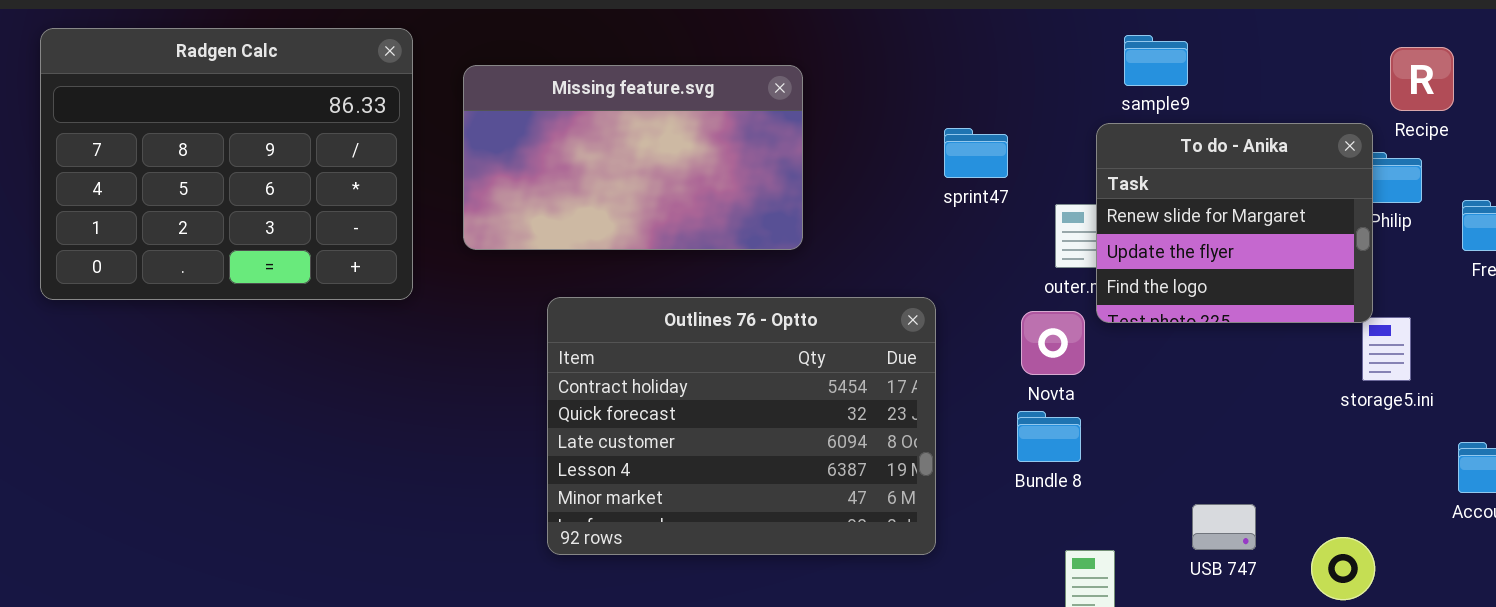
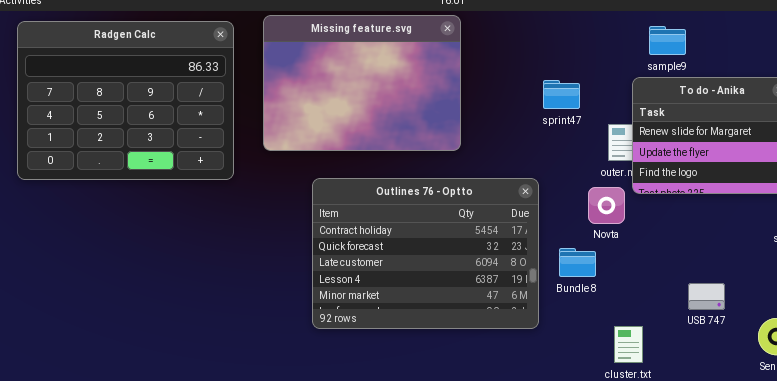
Missing feature.svg: [463,65,803,250] -> [263,15,461,151], resized
Bundle 8: [1017,411,1081,462] -> [559,248,596,277], moved
USB 747: [1192,504,1256,550] -> [688,283,725,310], moved

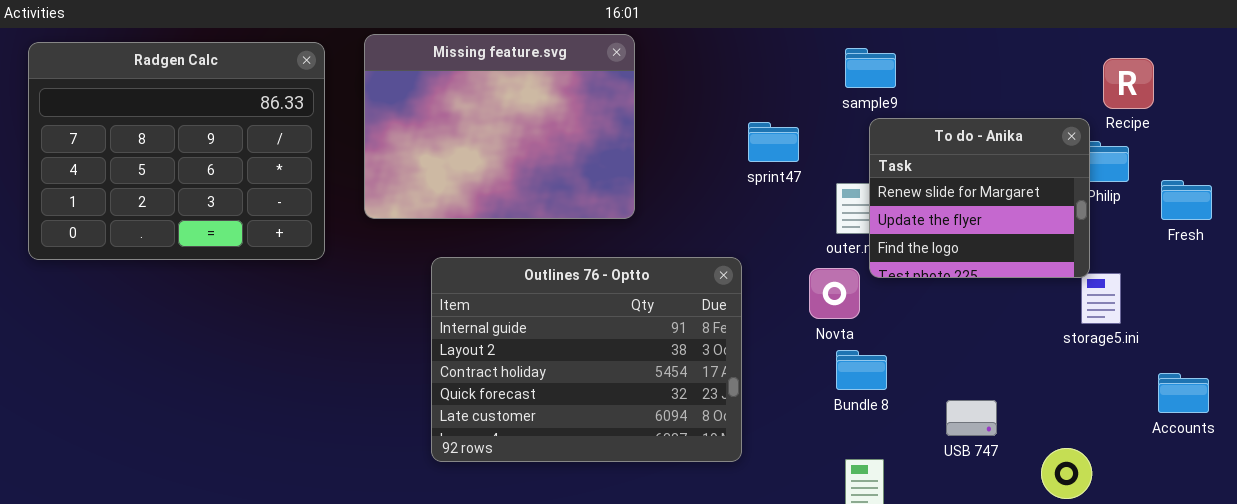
sample9: [649,26,686,55] -> [845,48,896,88], moved
Outlines 76 - Optto: [312,178,539,329] -> [431,257,742,462], scrolled up 2 rows
Bundle 8: [559,248,596,277] -> [836,350,887,390], moved

